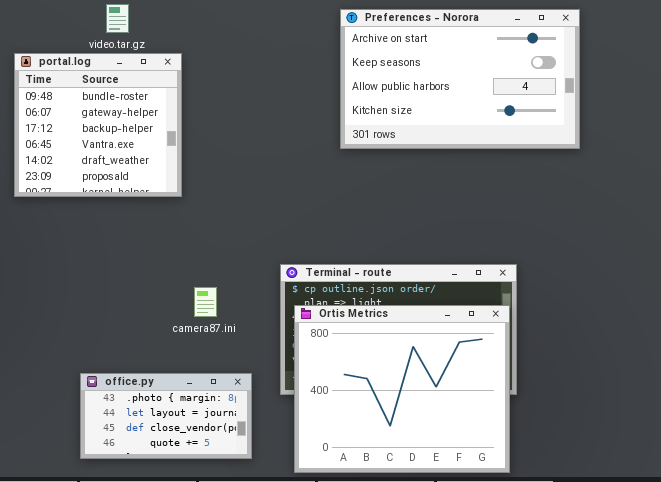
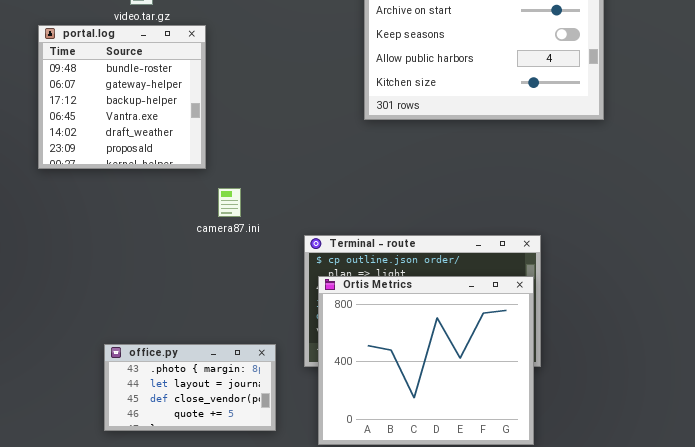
camera87.ini: [194,287,217,317] -> [218,188,241,217], moved

